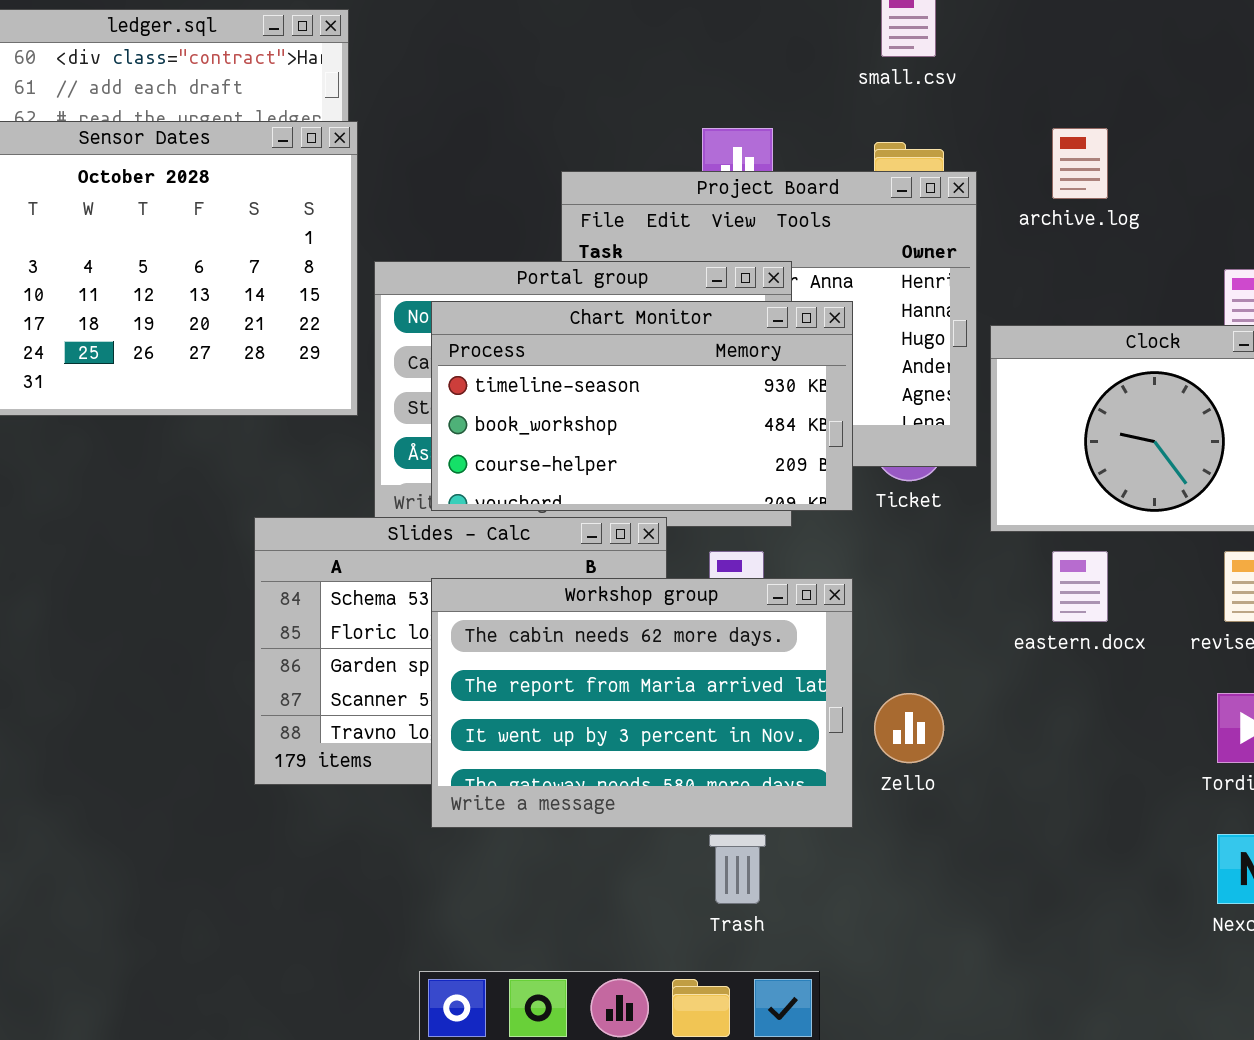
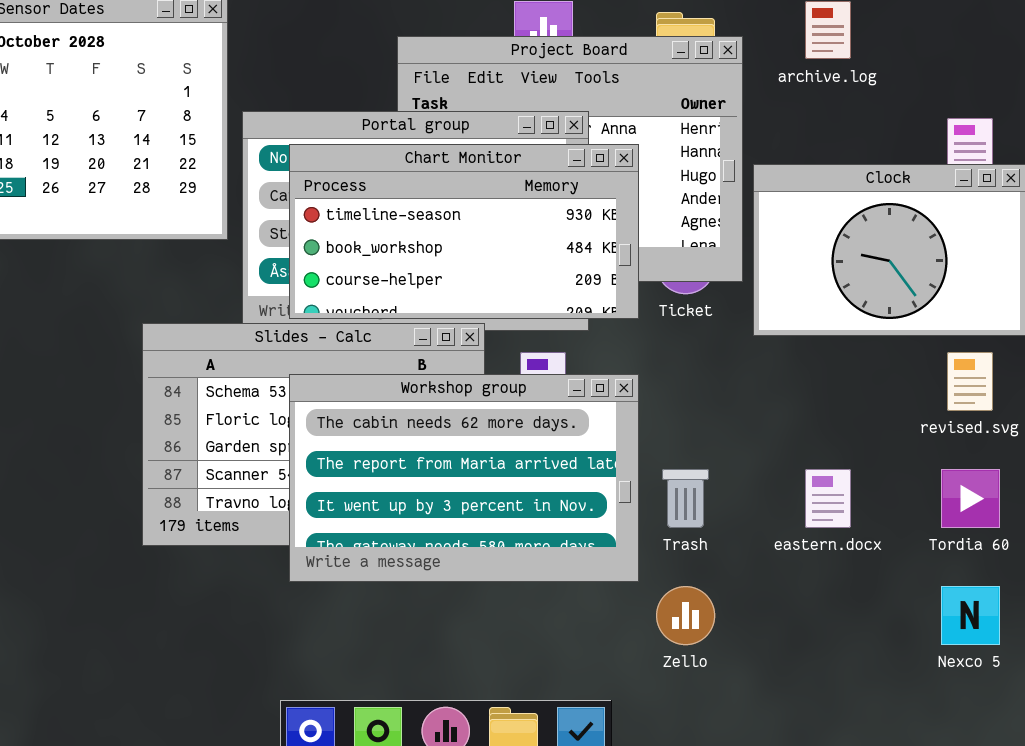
eastern.docx: [1052,551,1108,622] -> [805,469,851,528], moved
Zello: [874,693,944,763] -> [656,586,715,645], moved
Trash: [709,834,766,904] -> [662,469,709,528], moved

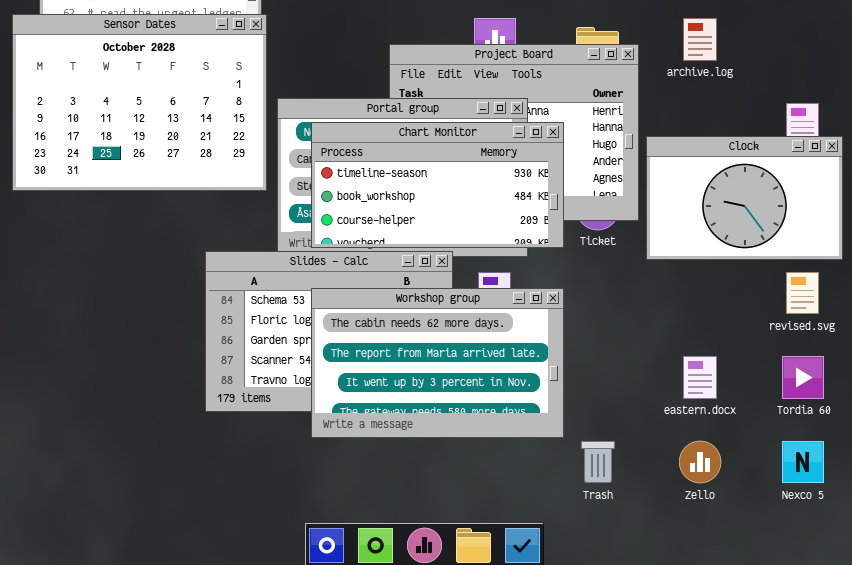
Trash: [662,469,709,528] -> [581,441,615,483], moved
Zello: [656,586,715,645] -> [679,441,721,483], moved

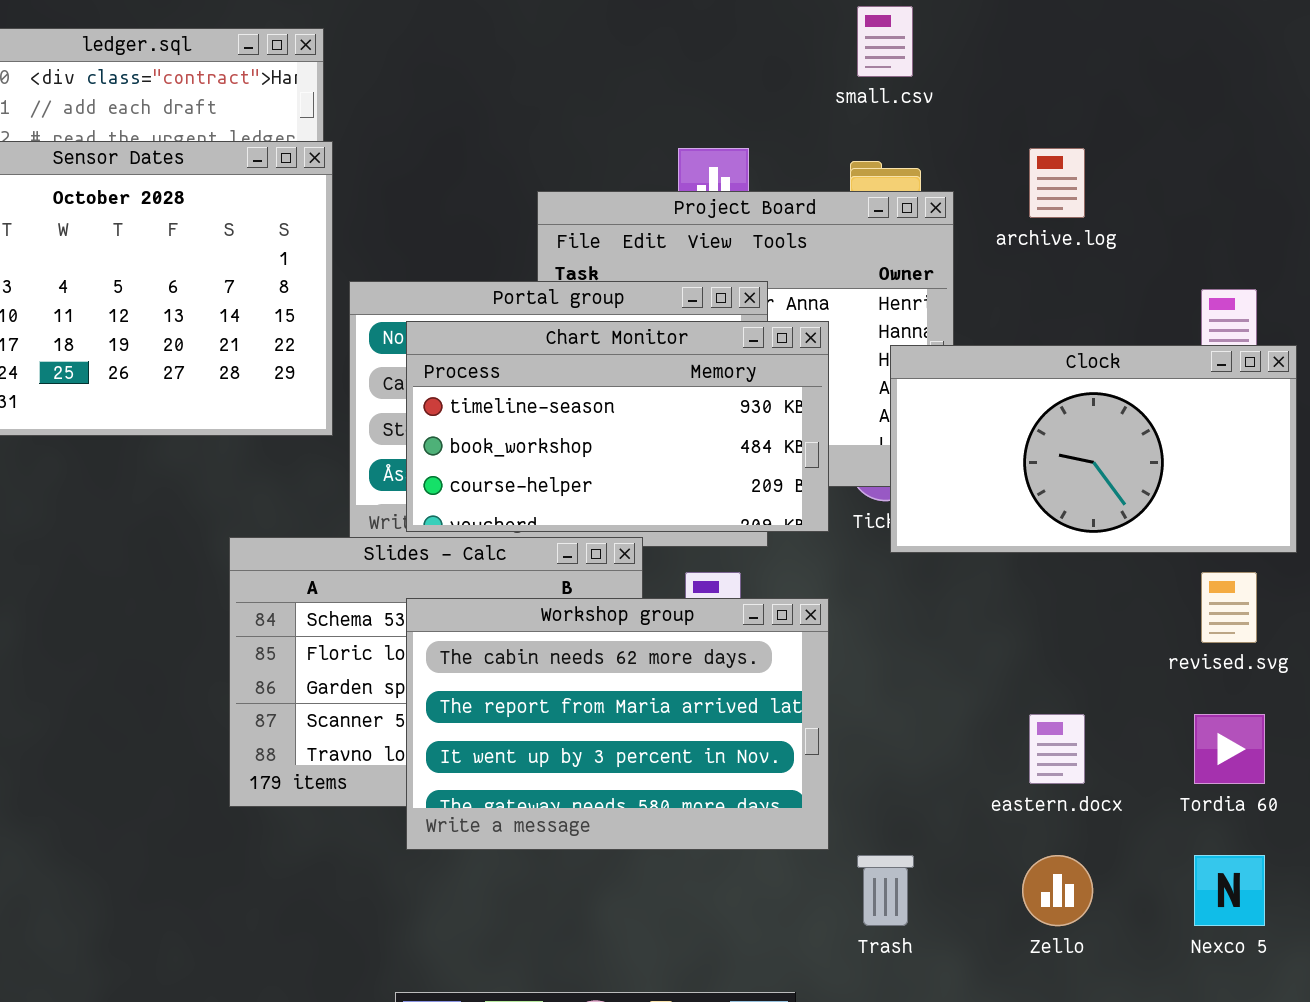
Clock: [646,136,843,260] -> [890,345,1297,553], resized

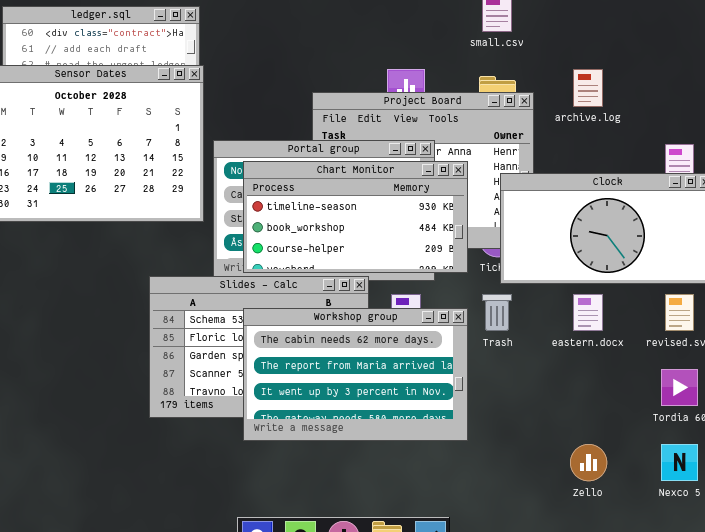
eastern.docx: [1029,714,1085,784] -> [573,294,603,331], moved
Trash: [857,855,914,926] -> [482,294,512,331], moved

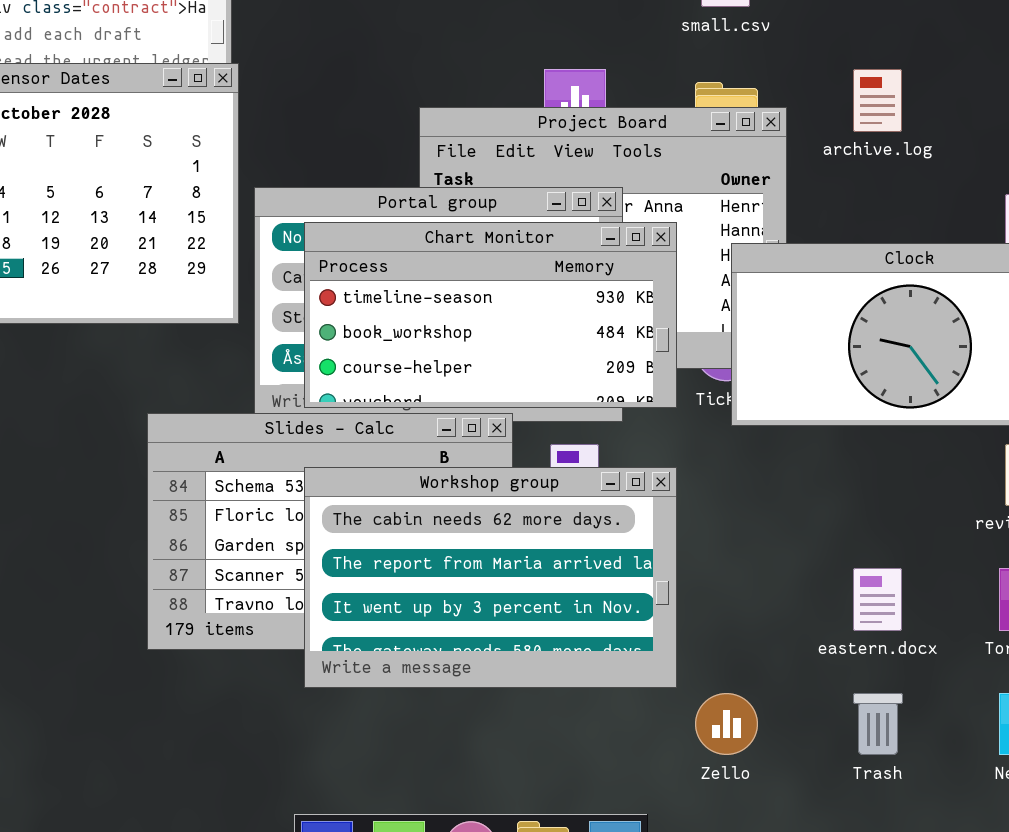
Trash: [482,294,512,331] -> [853,693,903,755], moved
eastern.docx: [573,294,603,331] -> [853,568,902,631], moved
Zello: [570,444,607,481] -> [695,693,758,755], moved

